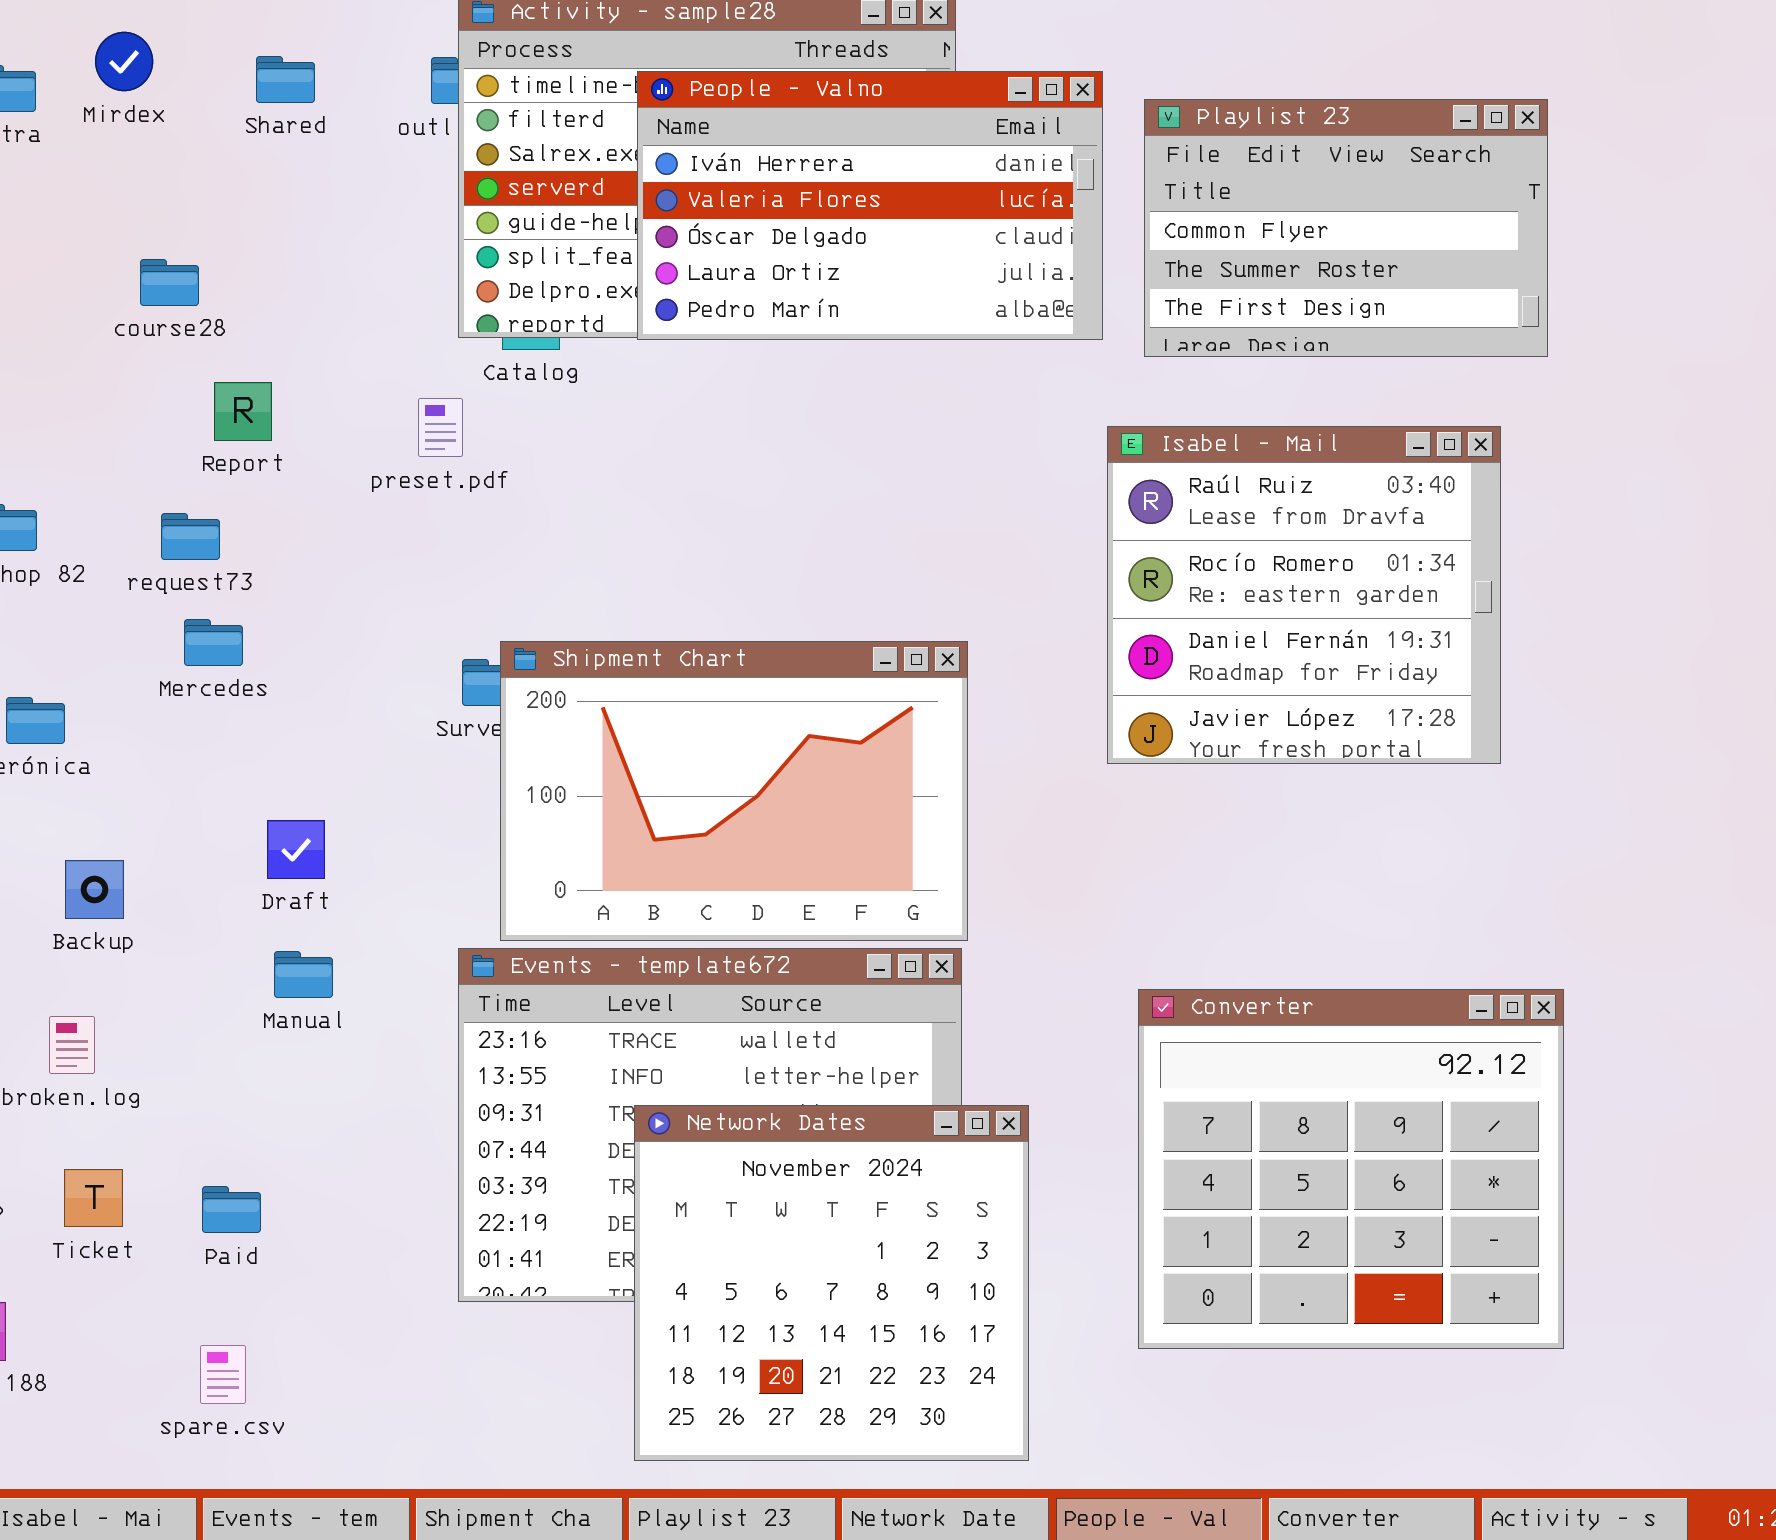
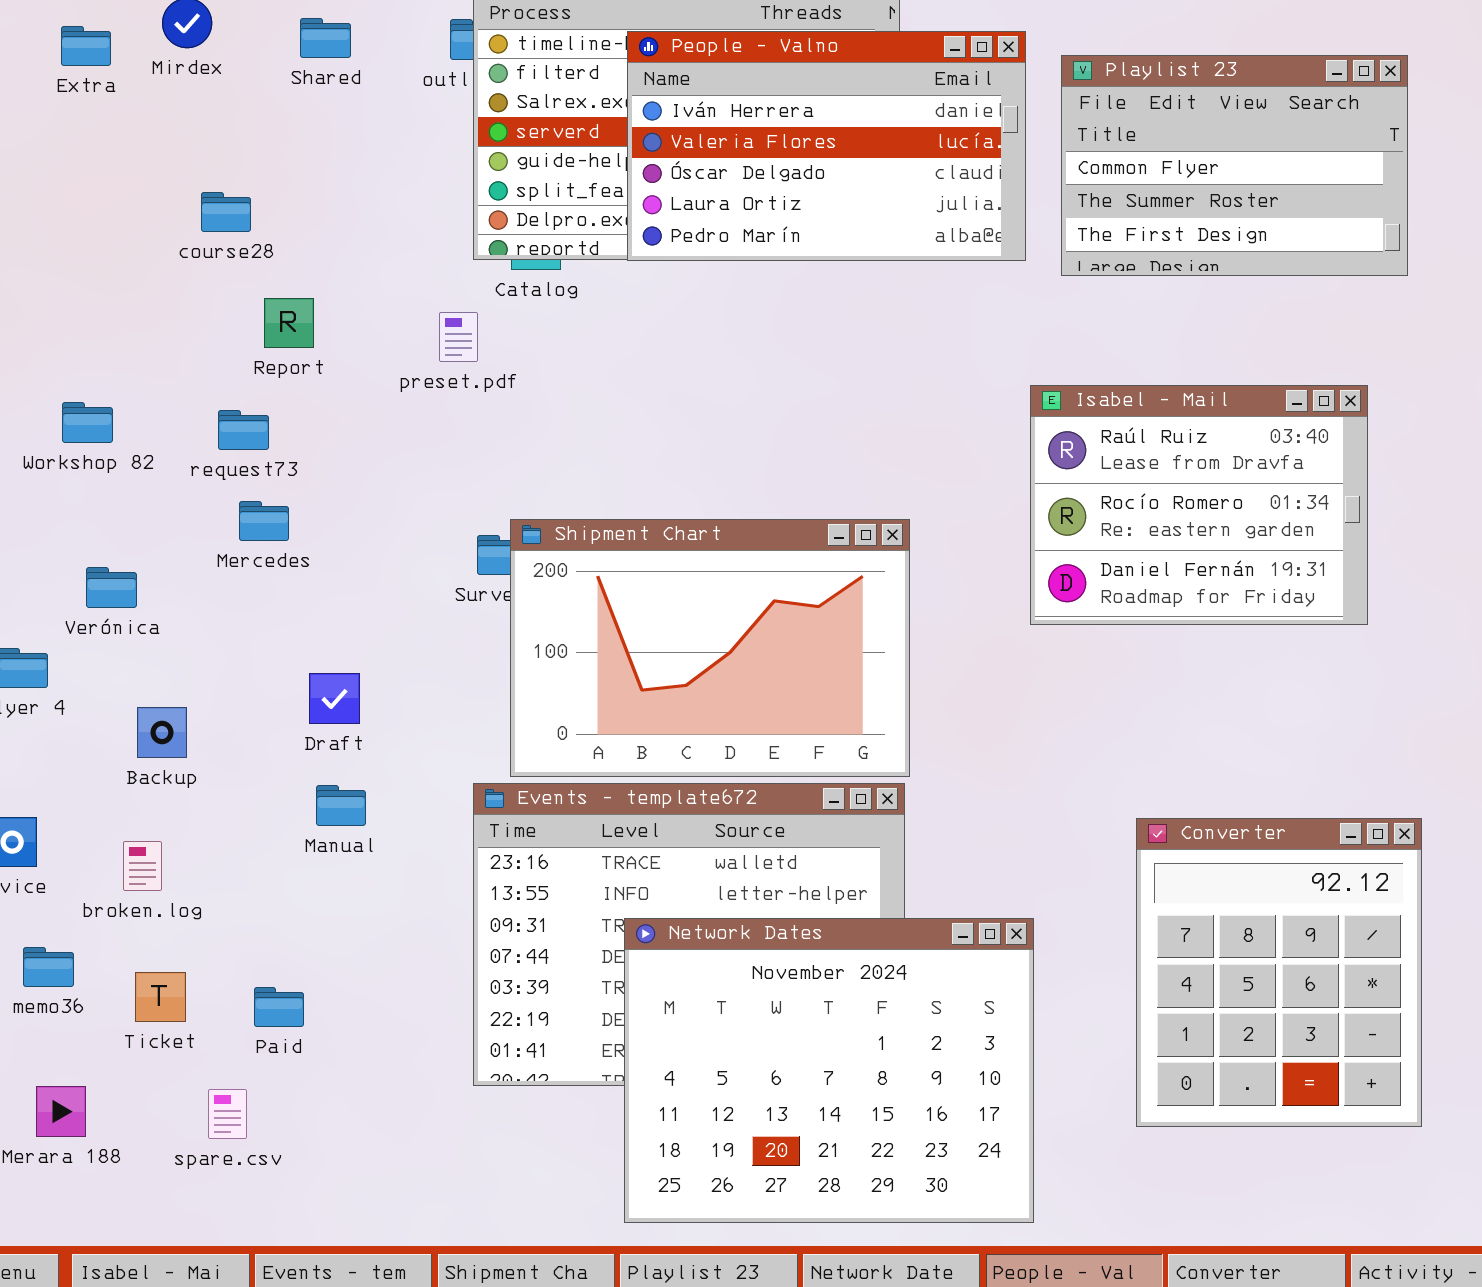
Isabel - Mail: [1107,426,1501,764] -> [1030,385,1368,625], resized
Converter: [1138,989,1564,1349] -> [1136,818,1422,1127], resized
Network Dates: [634,1105,1029,1461] -> [624,918,1034,1223], resized
spare.csv: [200,1345,246,1404] -> [208,1089,247,1139], moved

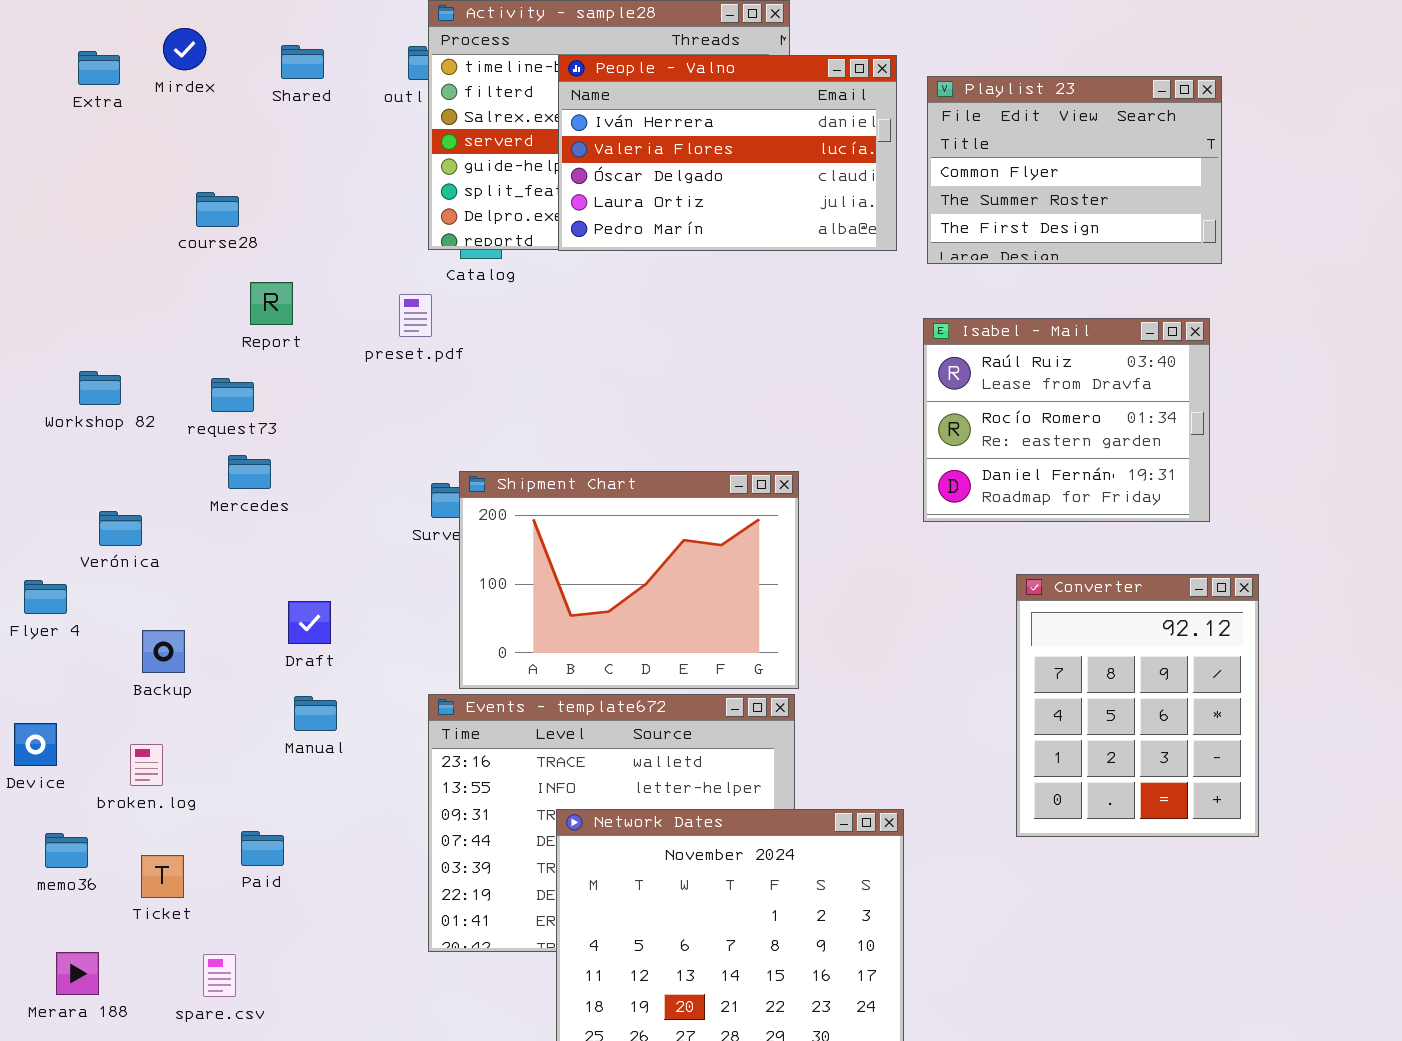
Isabel - Mail: [1030,385,1368,625] -> [923,318,1210,522], moved
Converter: [1136,818,1422,1127] -> [1016,574,1259,837], moved
Paid: [254,987,304,1027] -> [241,831,284,866], moved

